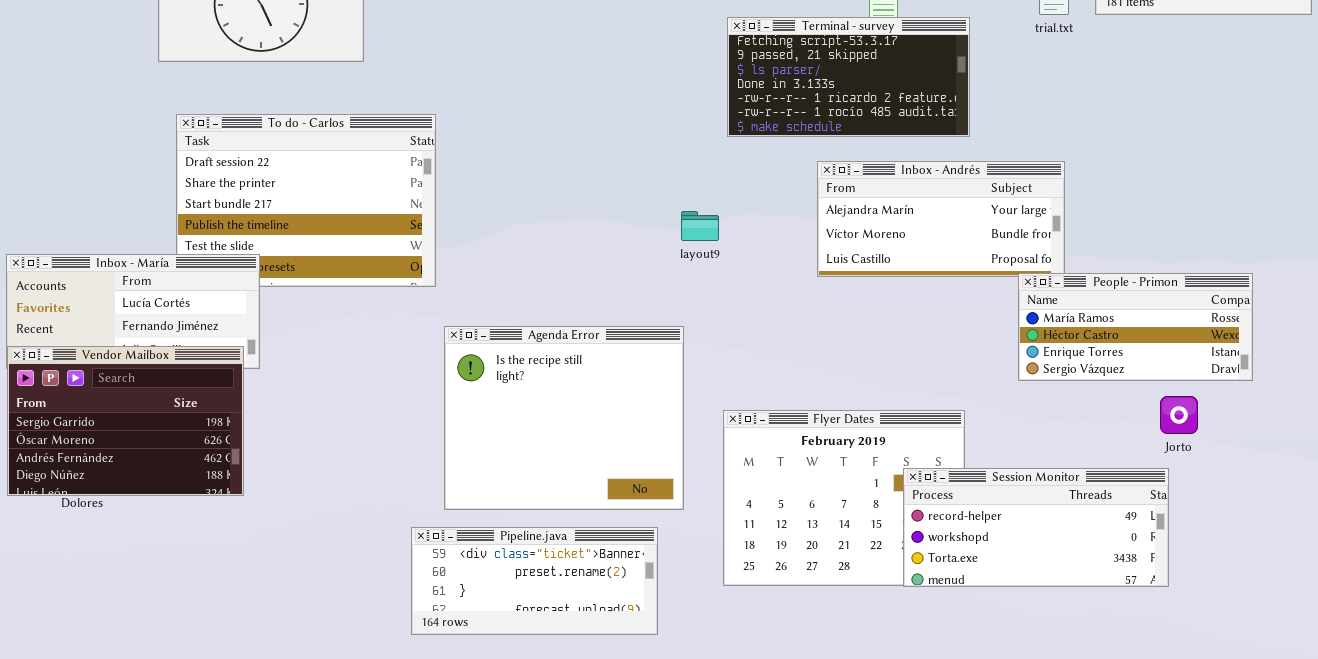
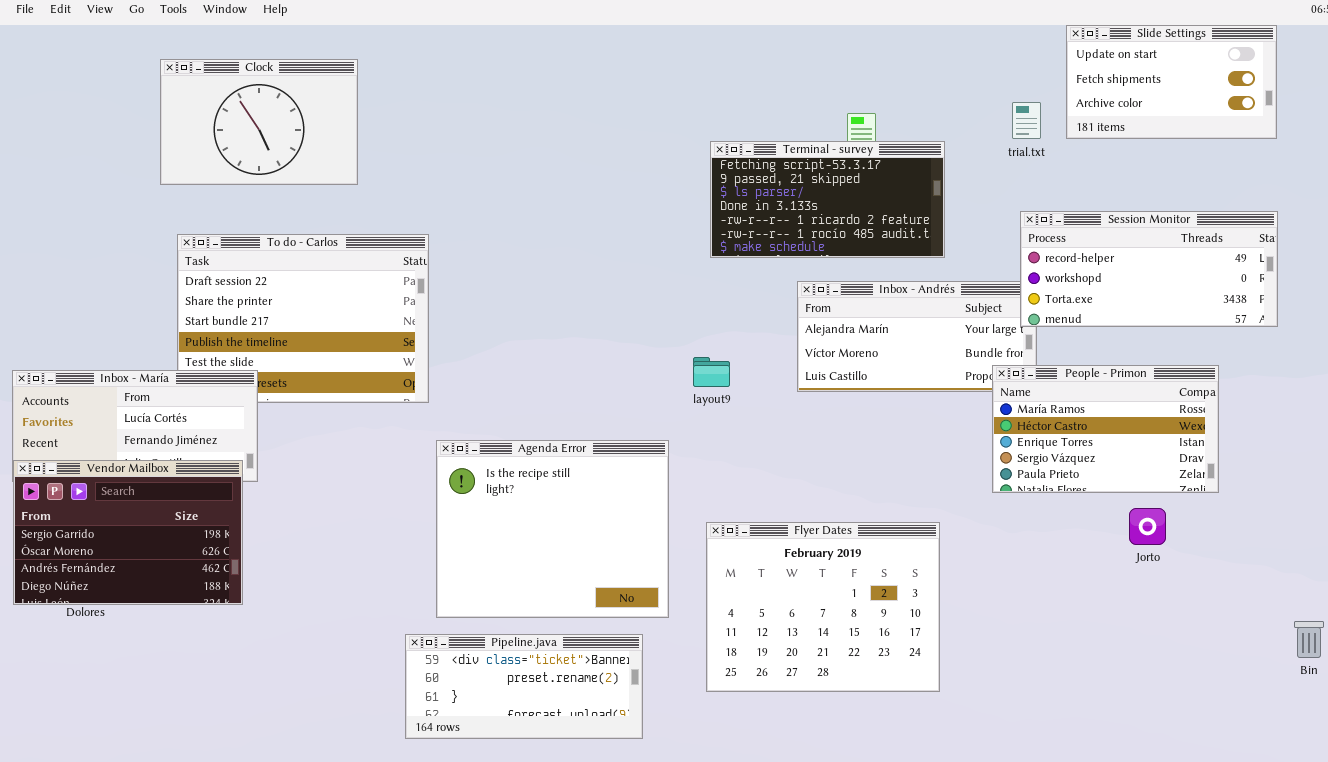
layout9: [681,211,719,241] -> [693,357,730,387], moved
People - Primon: [1018,273,1253,381] -> [992,365,1219,493], resized
Session Monitor: [903,468,1169,587] -> [1020,211,1278,327], moved

